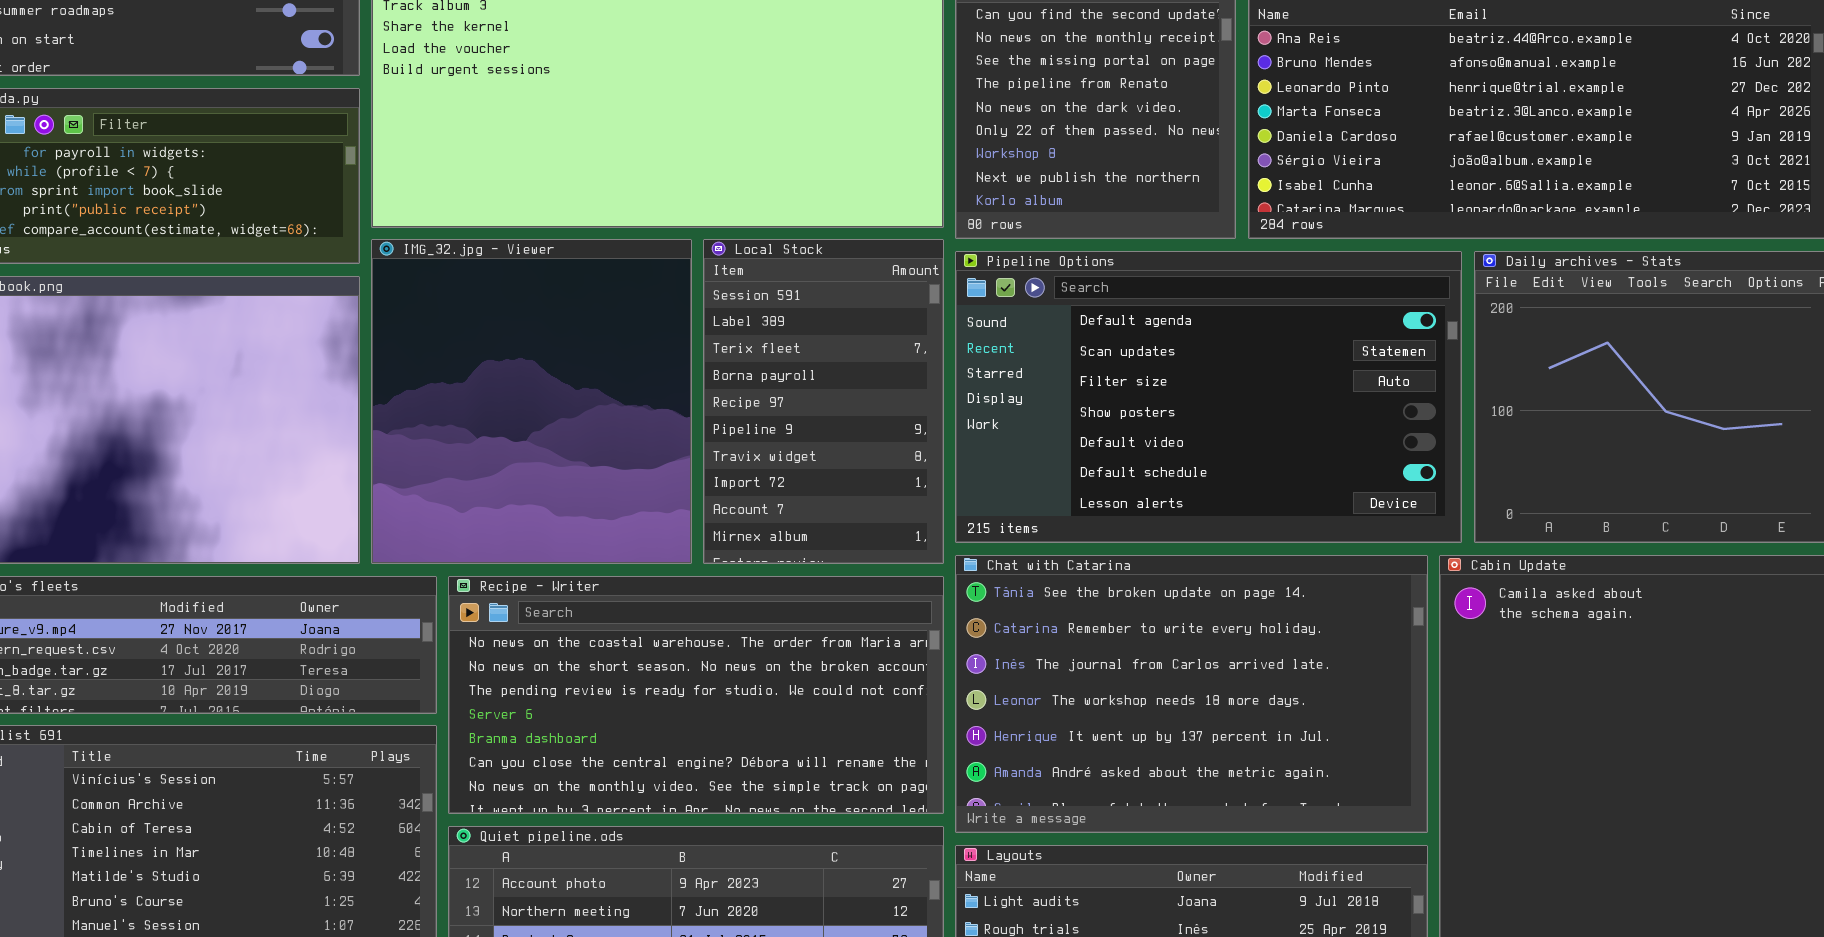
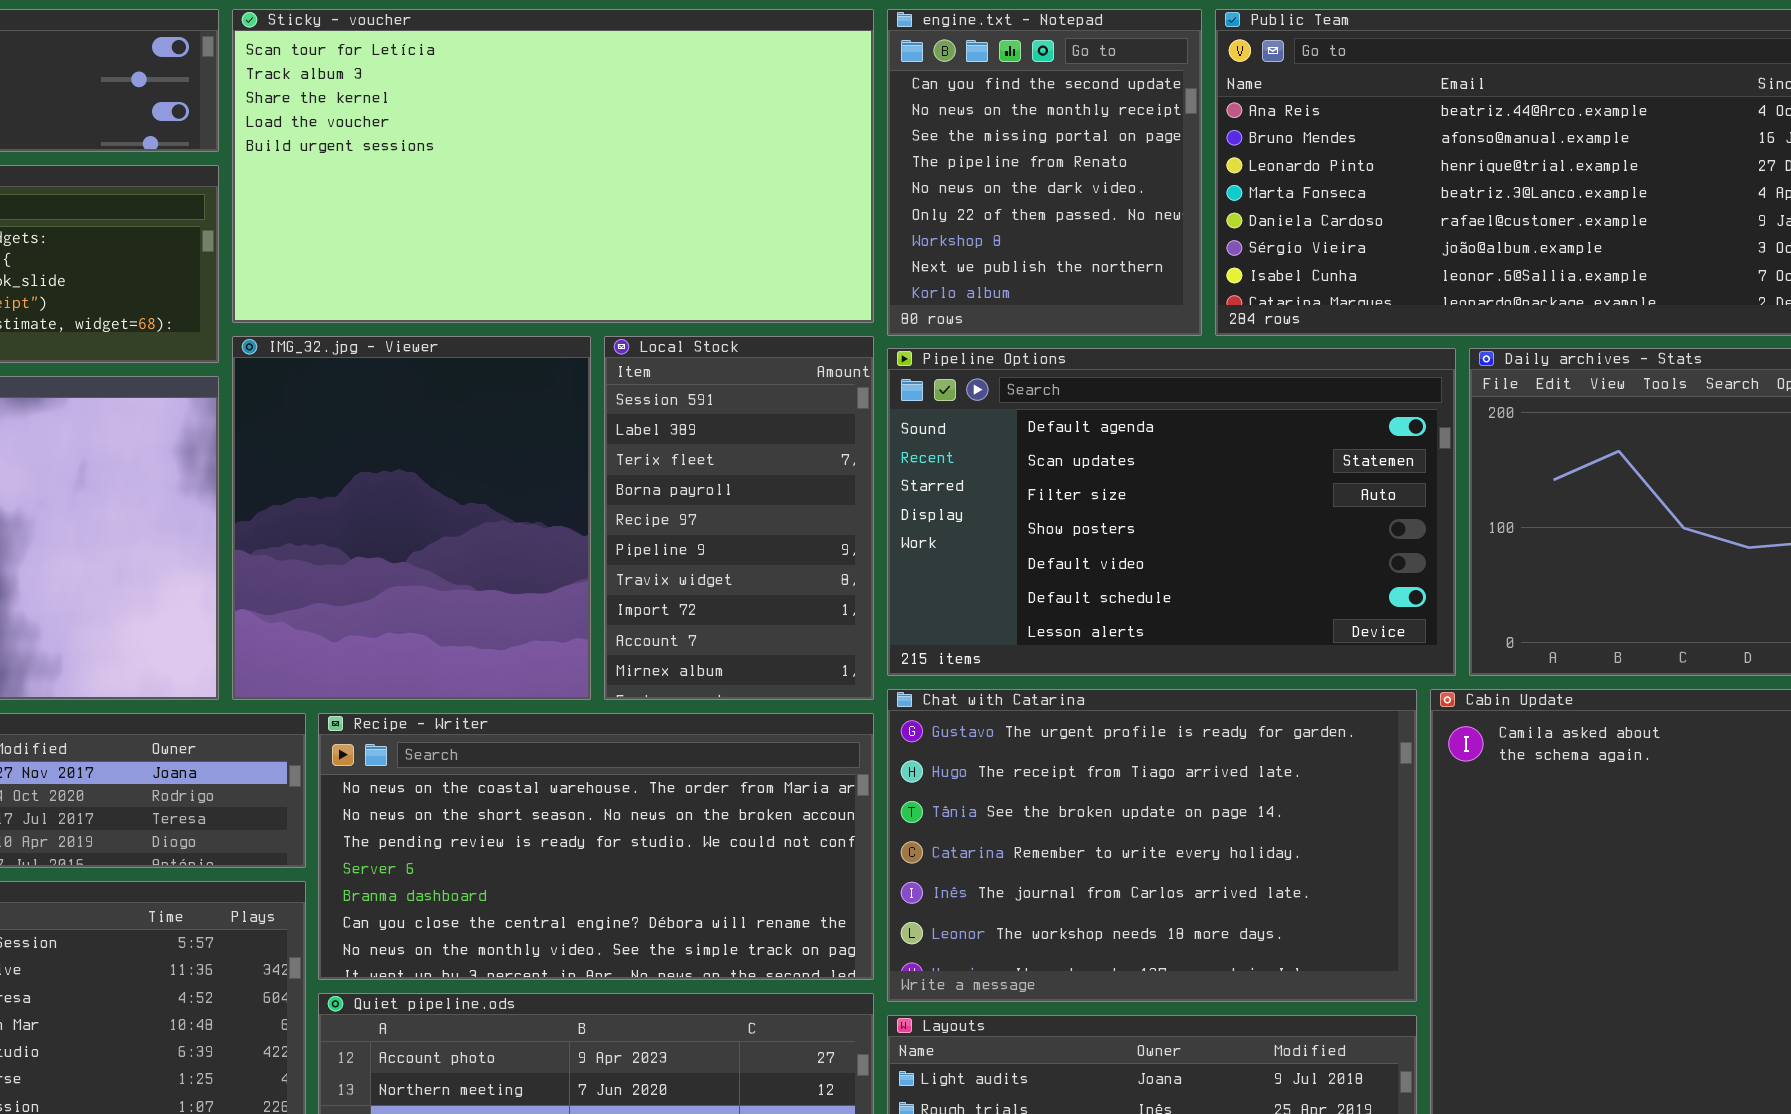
Chat with Catarina: [955,555,1428,833] -> [887,689,1417,1002], scrolled up 2 rows

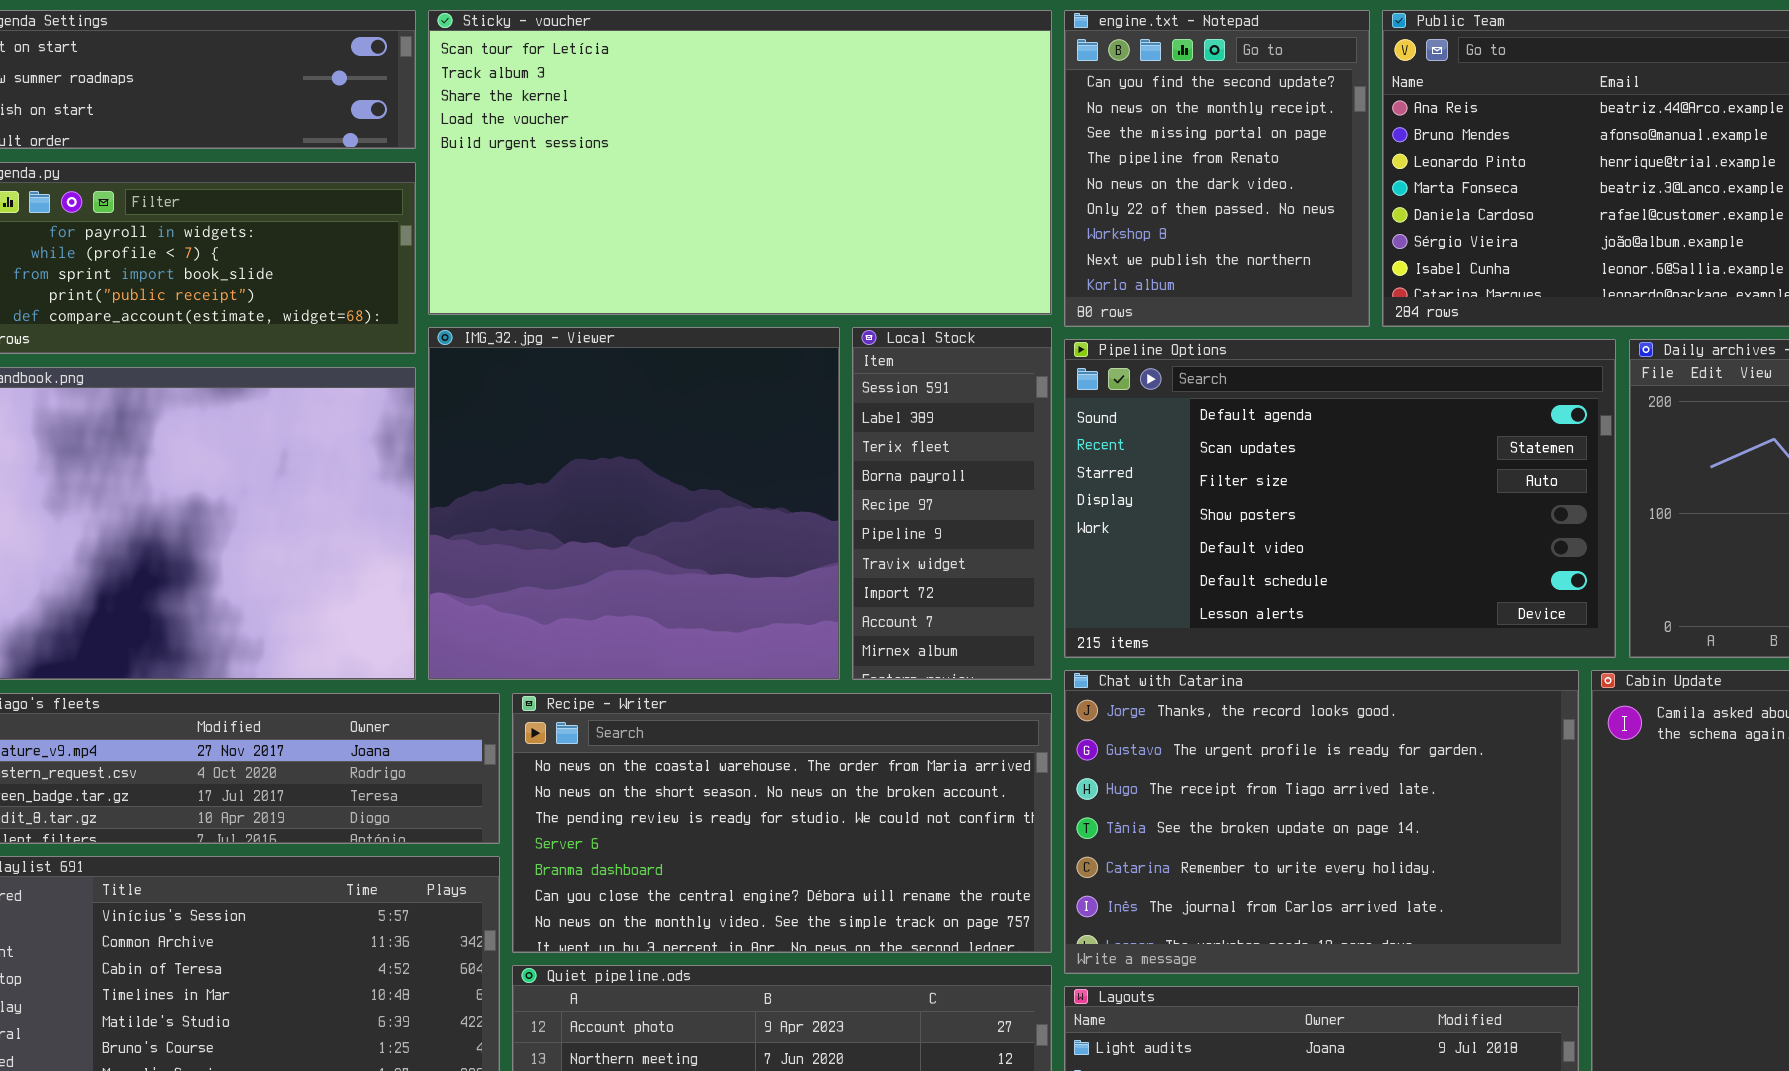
IMG_32.jpg - Viewer: [232,336,591,700] -> [428,327,840,680], resized
Local Stock: [604,336,874,700] -> [852,327,1052,680], resized
Chat with Catarina: [887,689,1417,1002] -> [1064,670,1579,974], scrolled up 1 row

